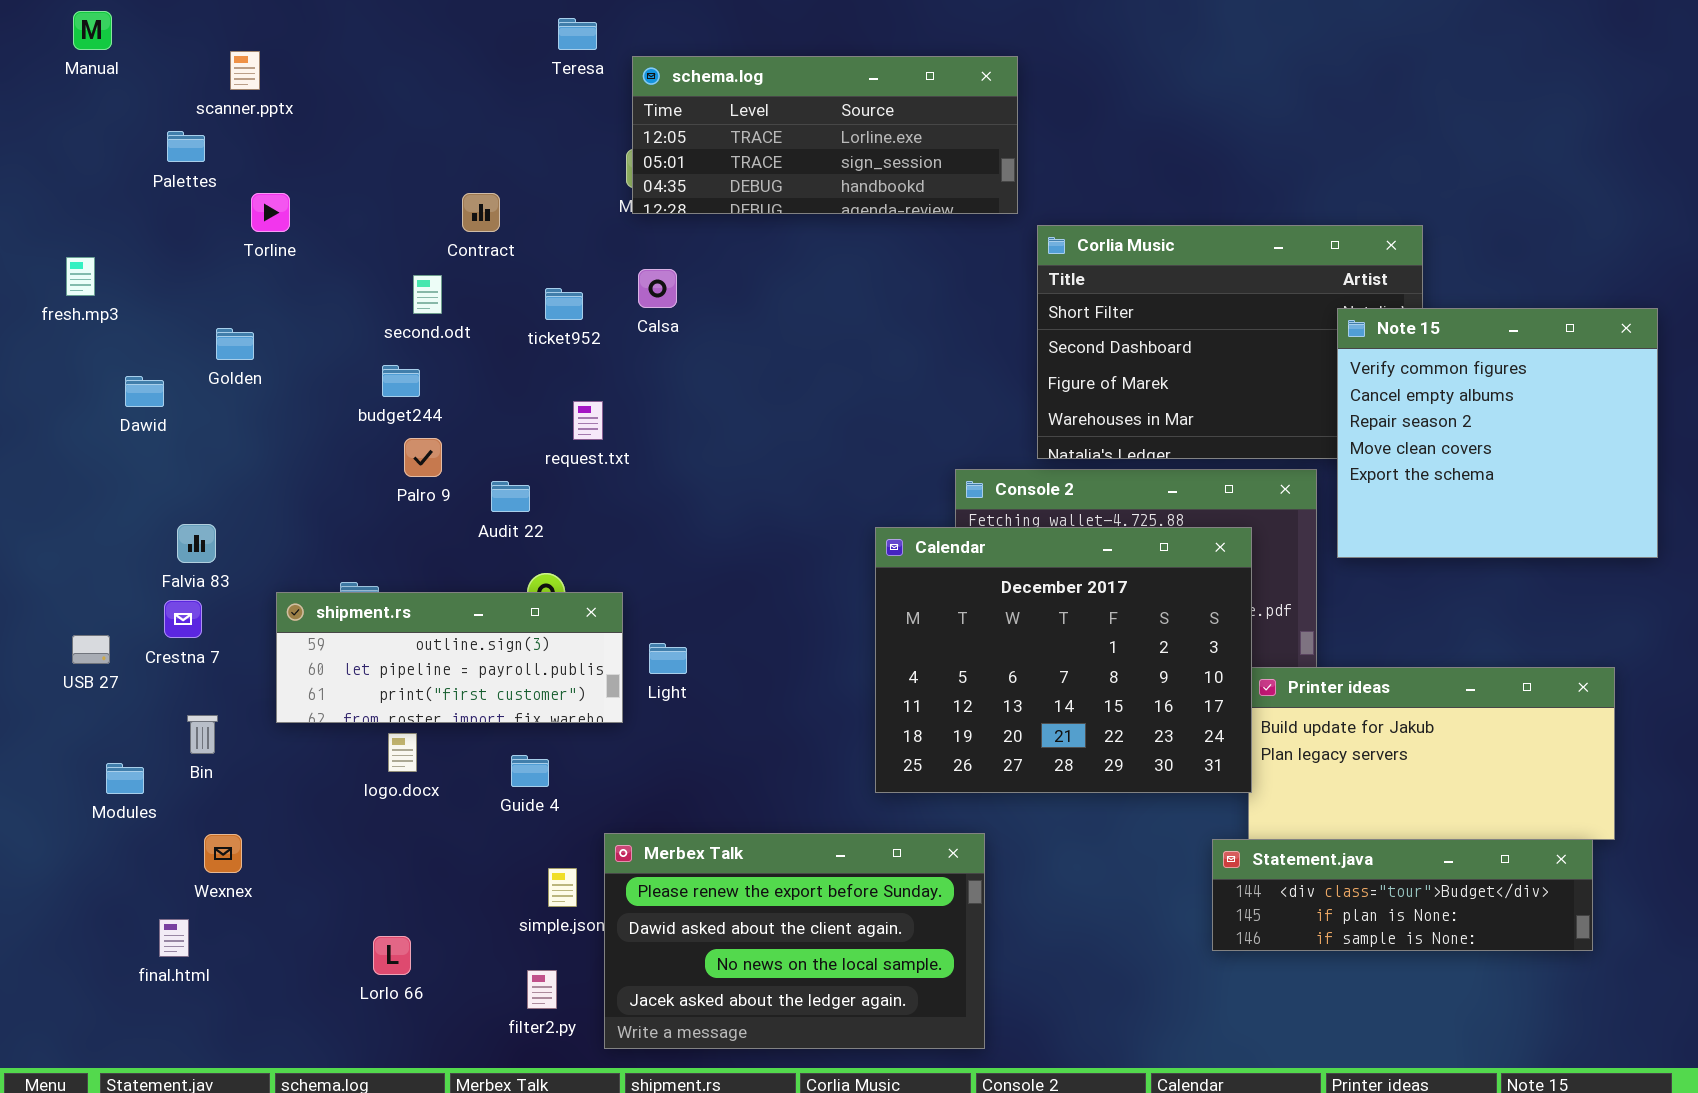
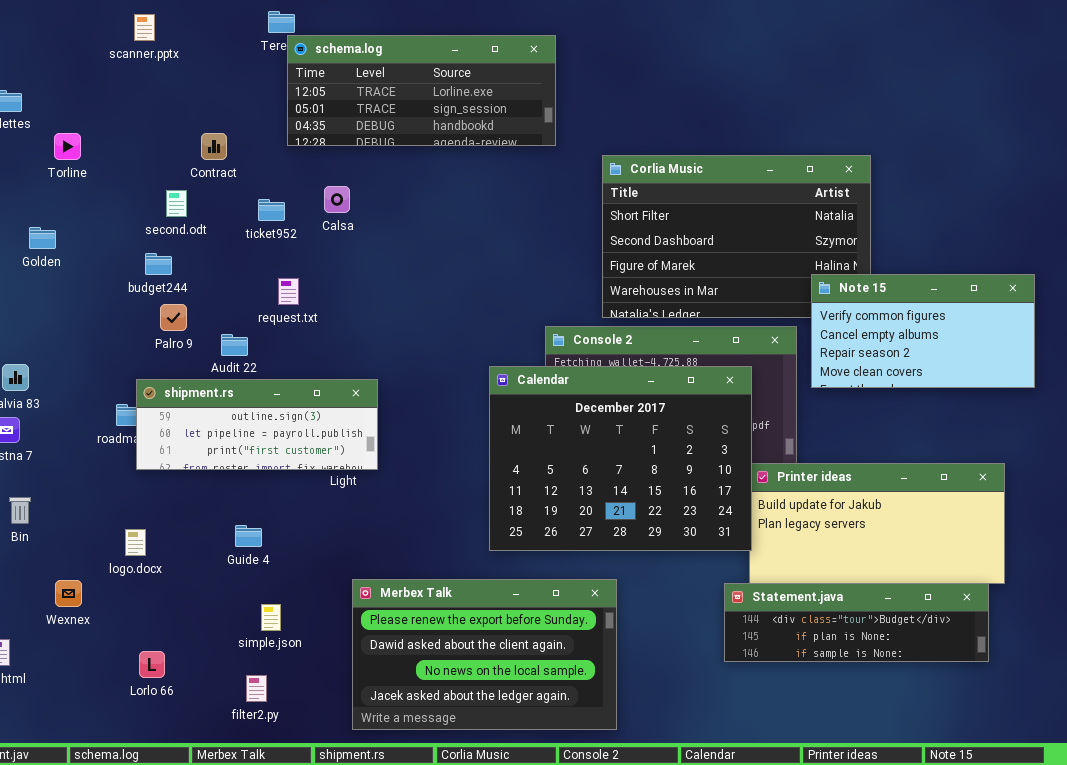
scanner.pptx: [230,51,260,90] -> [134,14,155,41], moved
schema.log: [632,56,1018,214] -> [287,35,556,146], moved
Note 15: [1337,308,1658,558] -> [811,274,1035,388], resized
shipment.rs: [276,592,623,723] -> [136,379,378,470], moved
logo.docx: [388,733,417,772] -> [125,529,146,556], moved
Merbex Talk: [604,833,985,1049] -> [352,579,617,730], moved
Wexnex: [204,834,242,873] -> [55,580,82,607], moved

